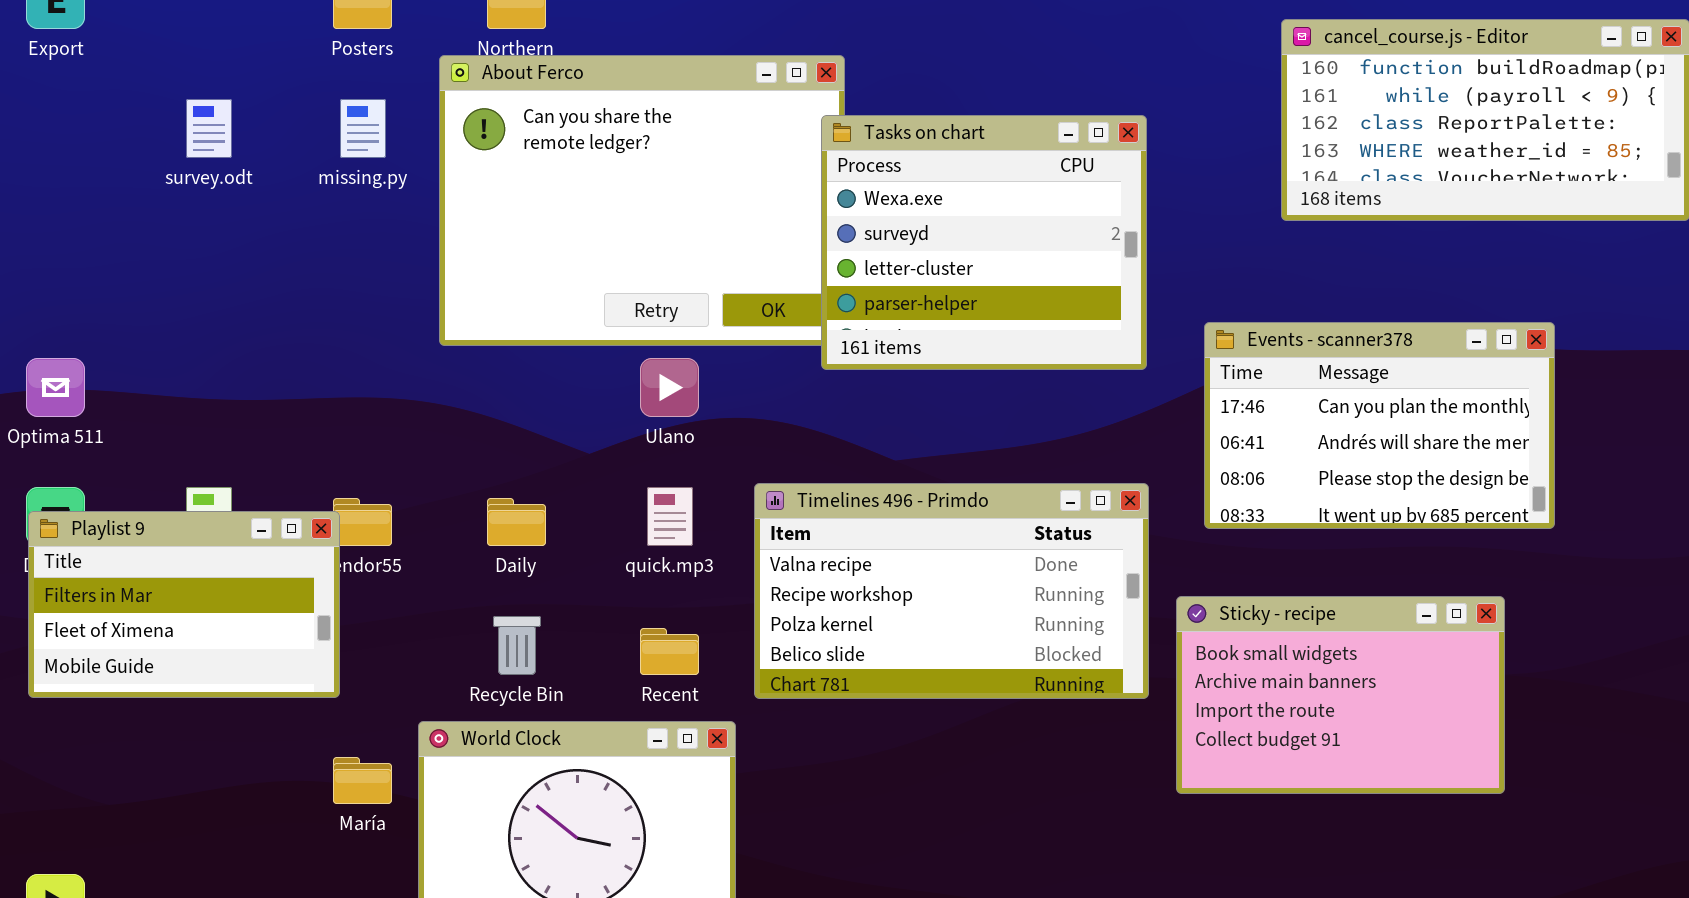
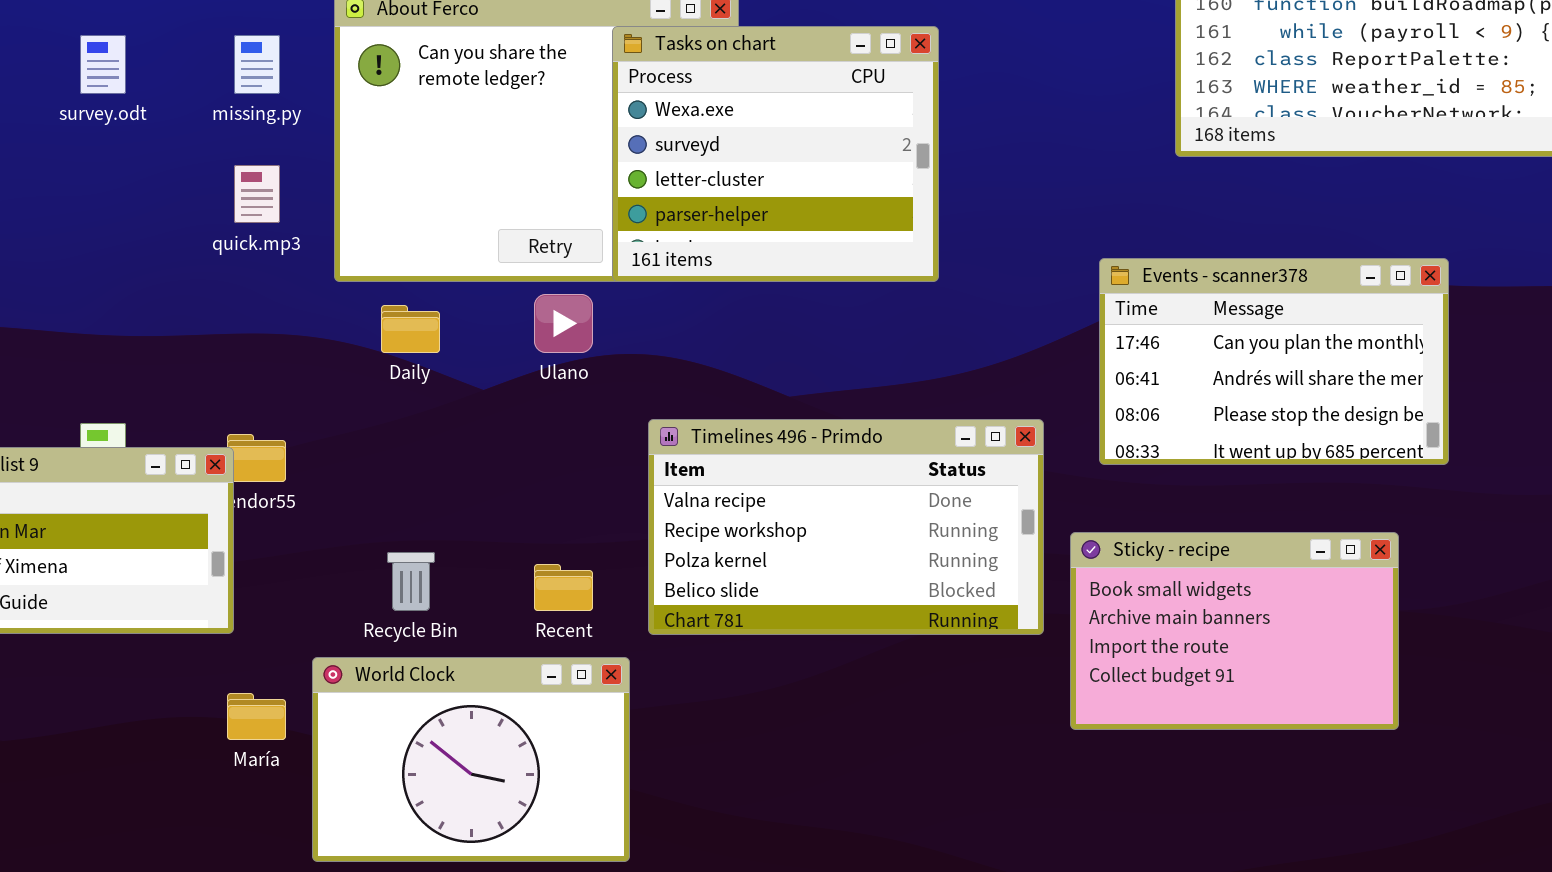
Tasks on chart: [821,115,1147,370] -> [612,26,939,282], moved
quick.mp3: [647,487,693,546] -> [234,165,280,223], moved
Daily: [487,498,546,546] -> [381,305,440,353], moved

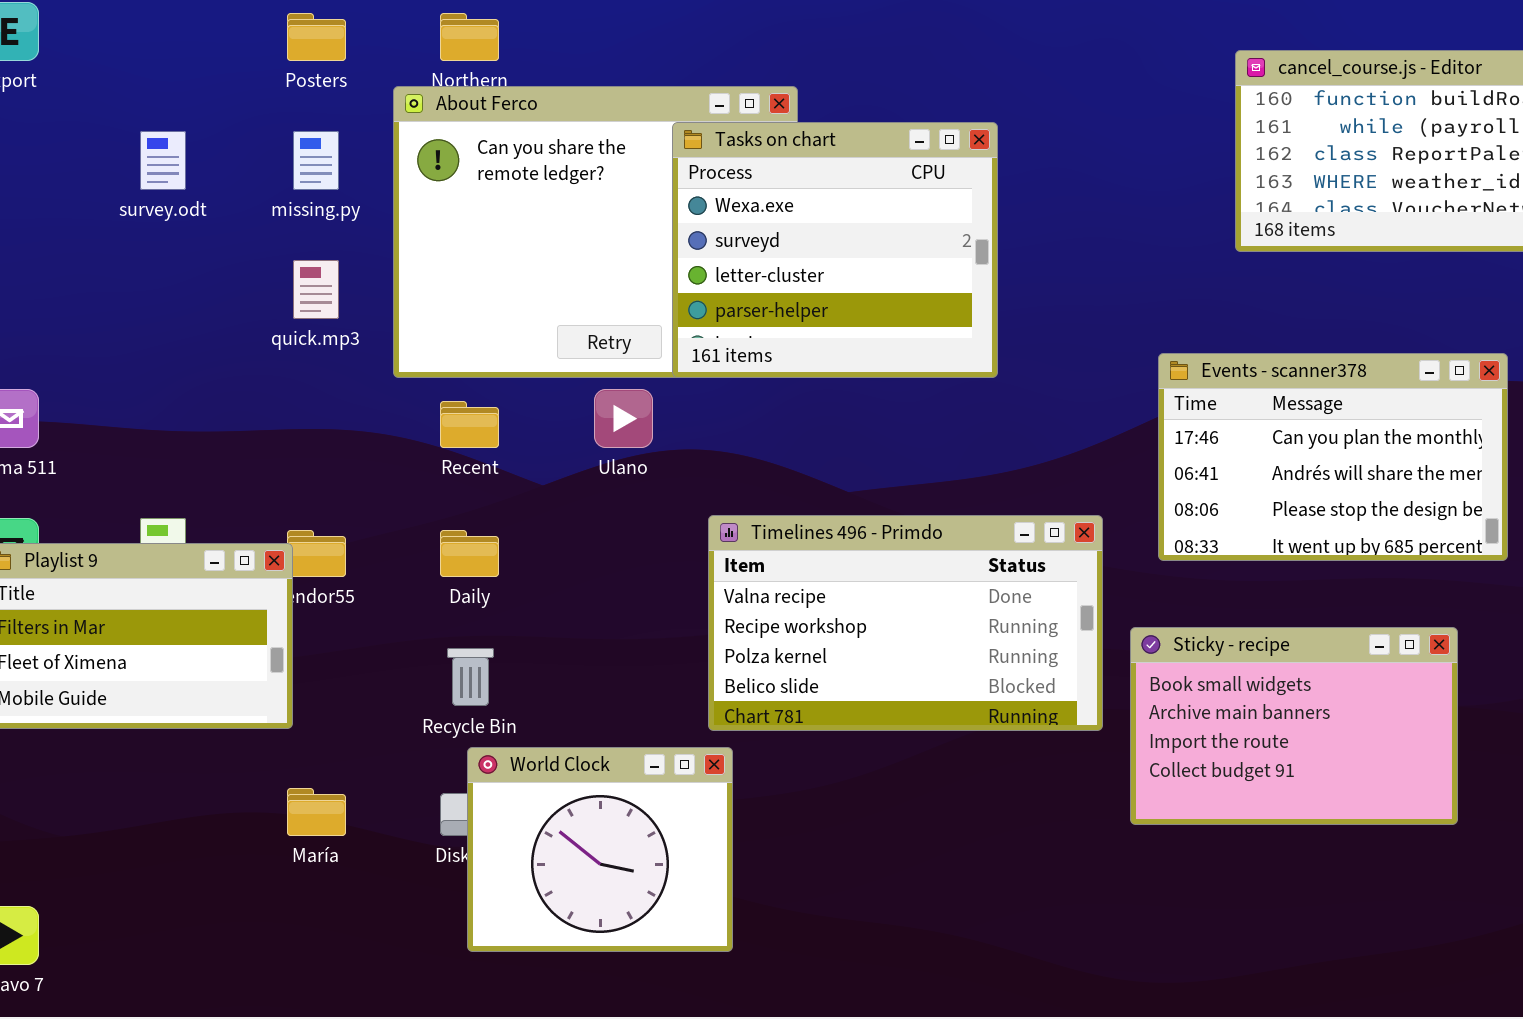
Daily: [381,305,440,353] -> [440,530,499,577], moved
Recent: [534,564,593,611] -> [440,401,499,448], moved
World Clock: [312,657,630,862] -> [467,747,733,952], moved, resized

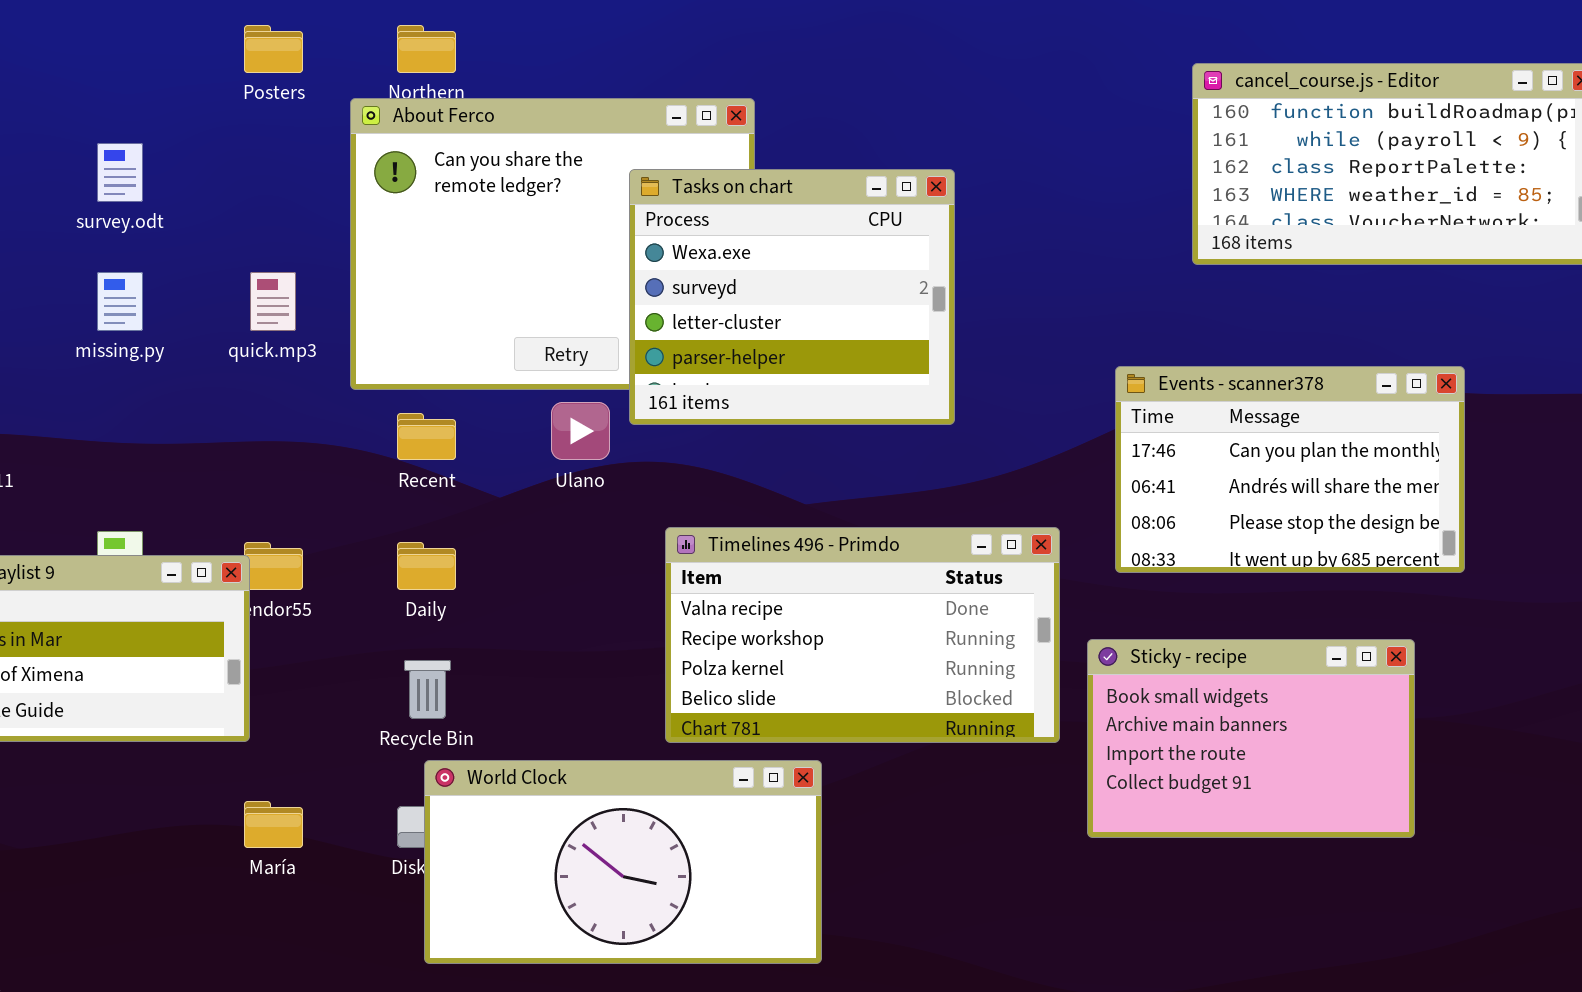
Tasks on chart: [672,122,998,378] -> [629,169,955,425], moved
missing.py: [293,131,339,190] -> [97,272,143,331], moved
World Clock: [467,747,733,952] -> [424,760,822,964], resized

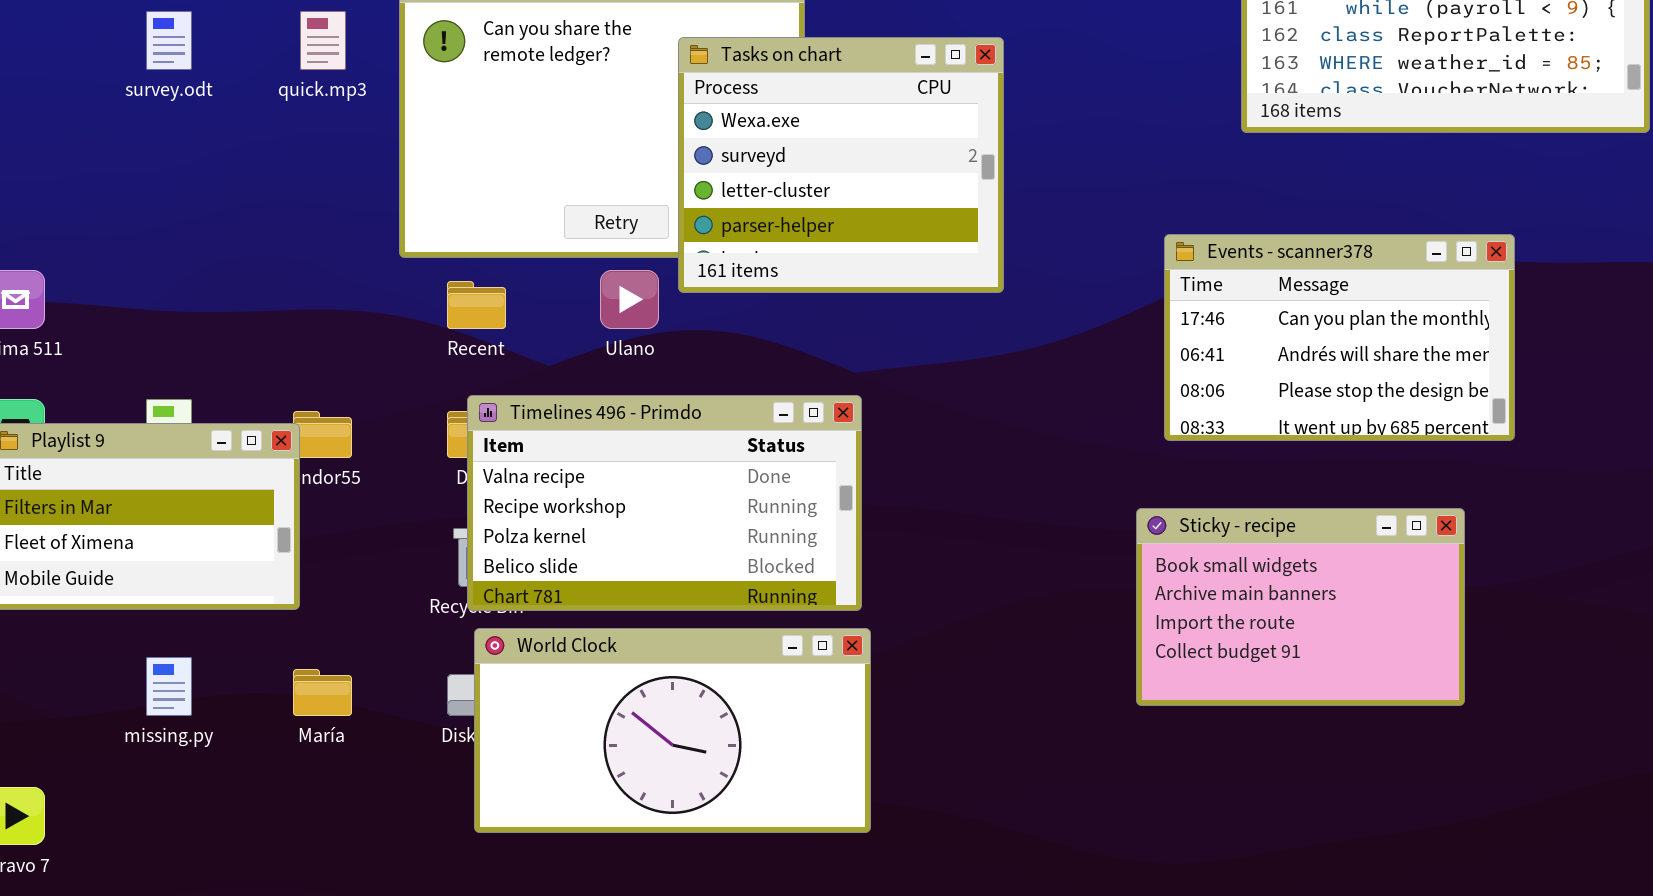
missing.py: [97,272,143,331] -> [146,657,192,716], moved
quick.mp3: [250,272,296,331] -> [300,11,346,70], moved
Timelines 496 - Primdo: [665,527,1060,743] -> [467,395,862,611], moved

